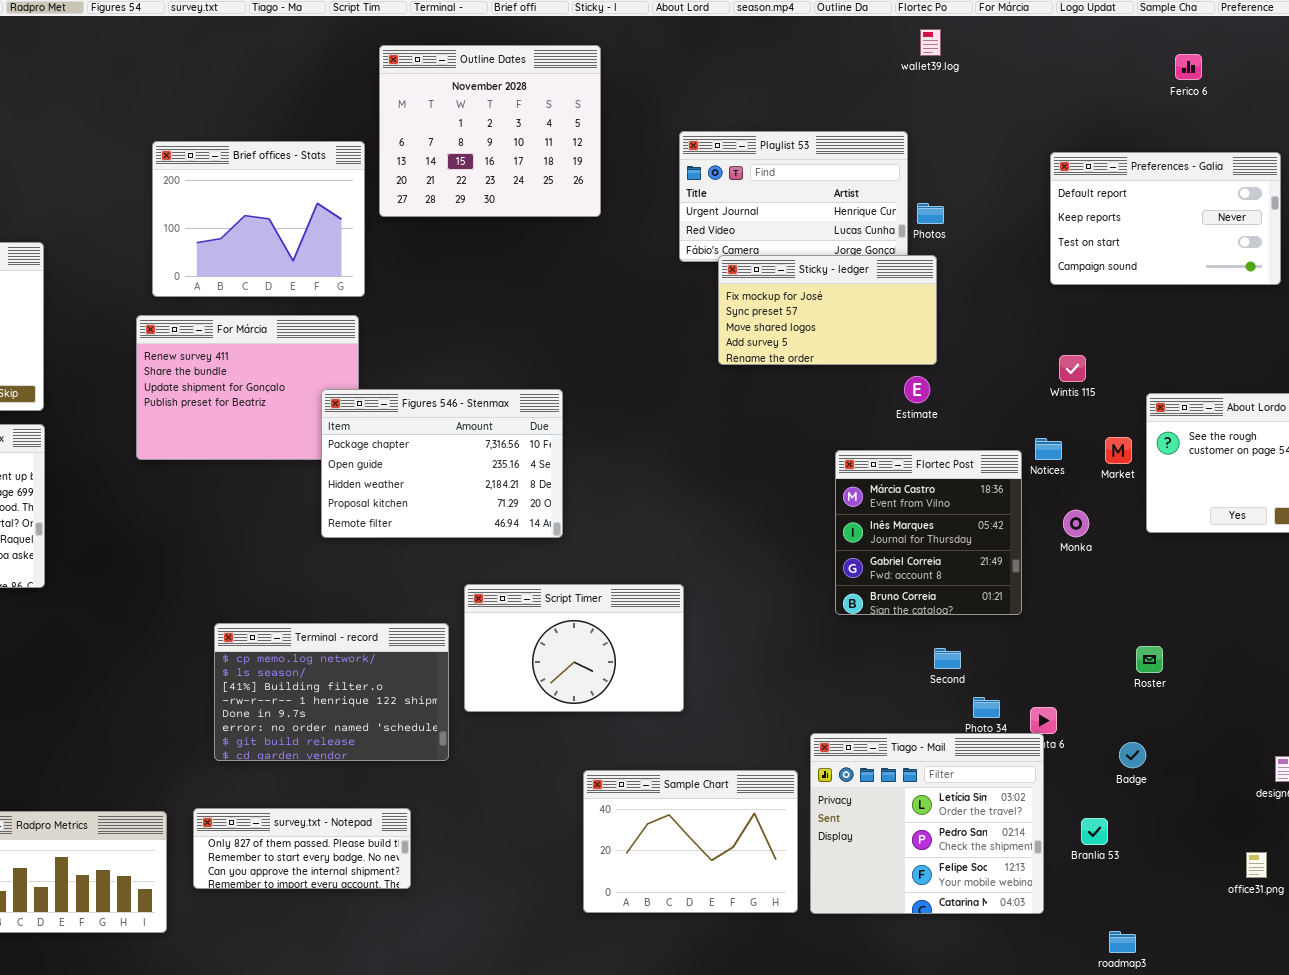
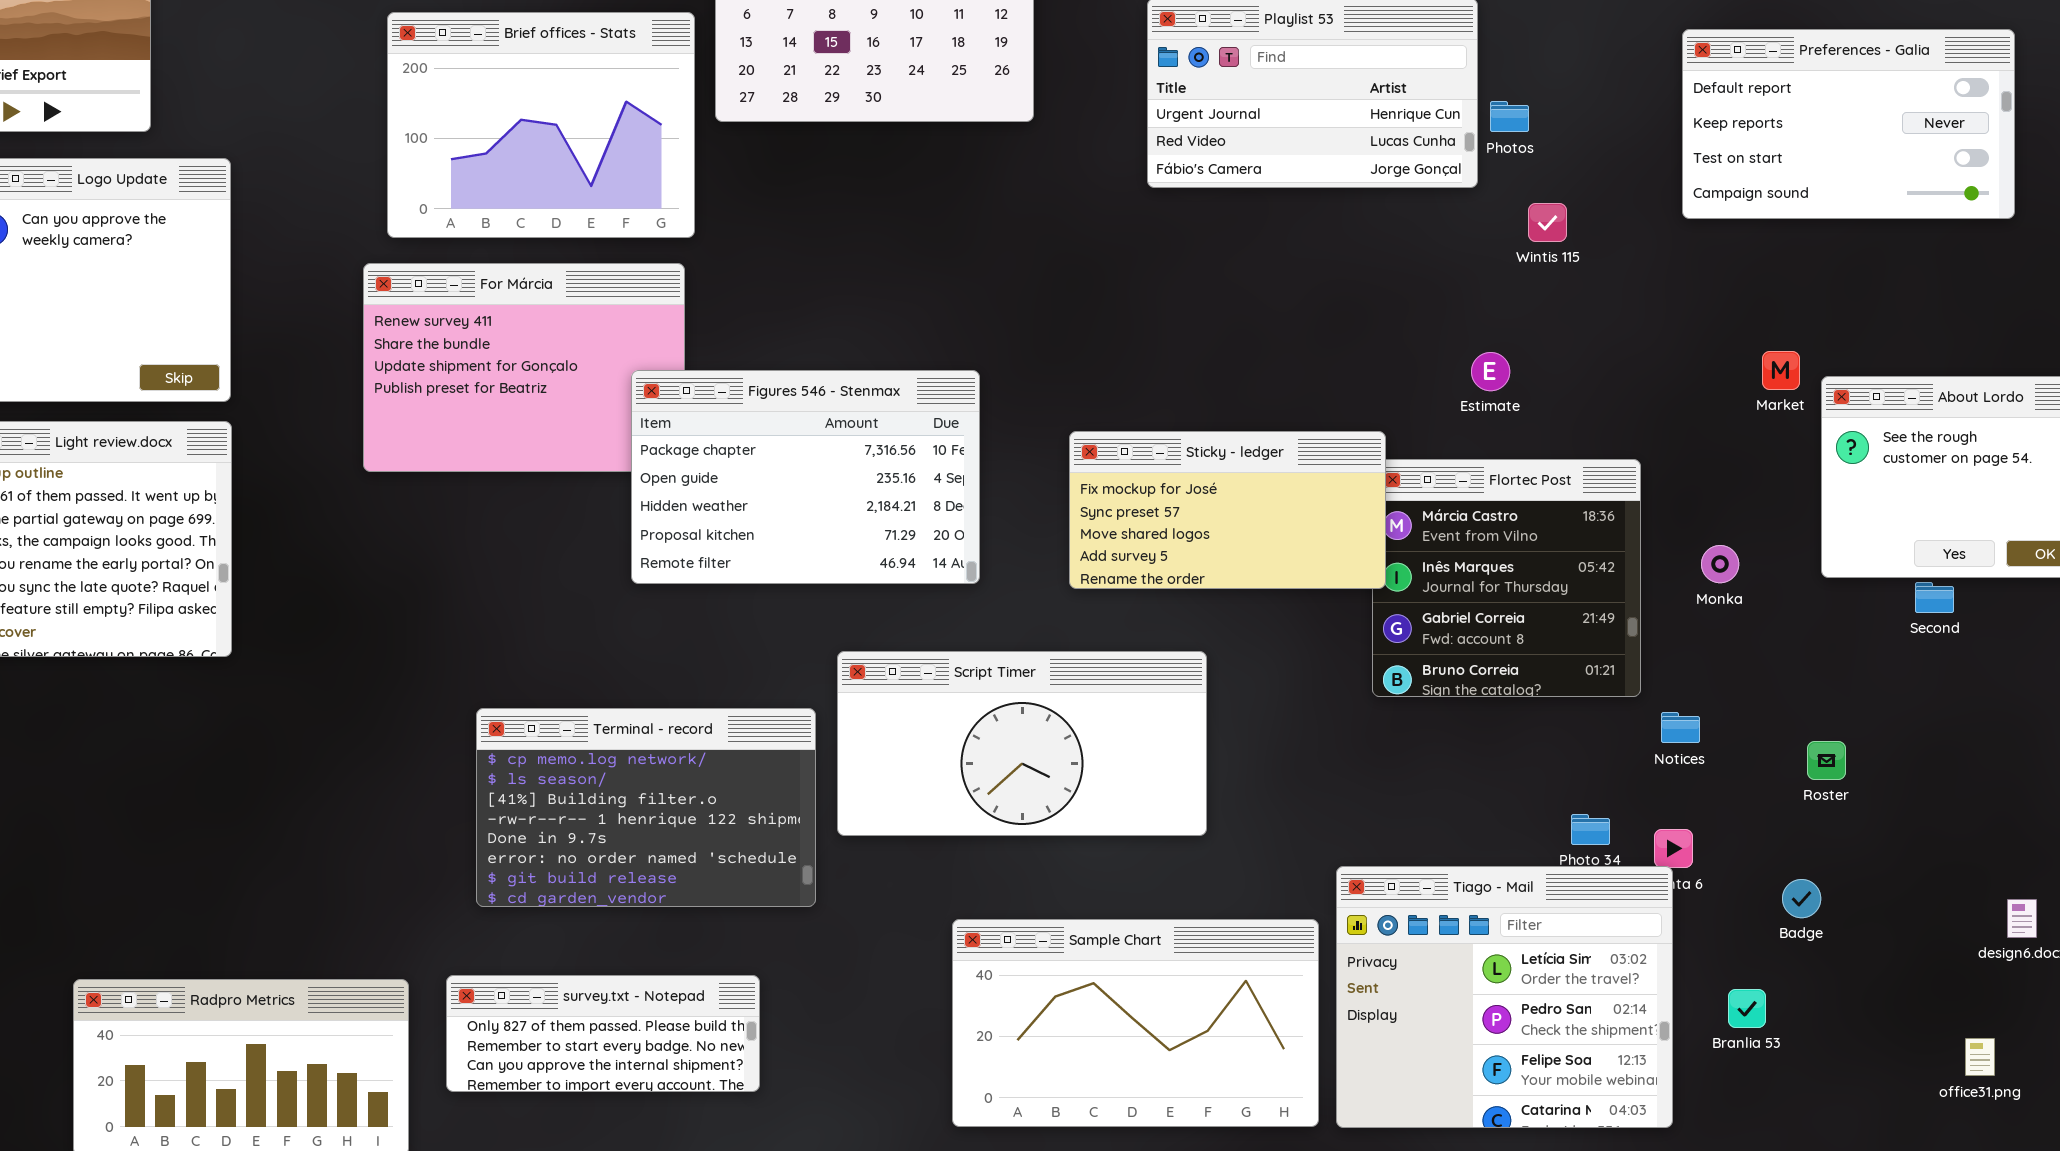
Sticky - ledger: [718,255,937,365] -> [1069,431,1386,589], moved
Wintis 115: [1059,355,1086,382] -> [1528,203,1567,242], moved
Market: [1105,437,1132,464] -> [1762,351,1800,390], moved
Notices: [1035,438,1062,460] -> [1661,712,1700,743], moved
Script Timer: [464,584,684,712] -> [837,651,1207,836], resized
Second: [934,648,961,669] -> [1915,582,1954,613], moved
Sample Chart: [583,770,798,913] -> [952,919,1319,1127], resized

